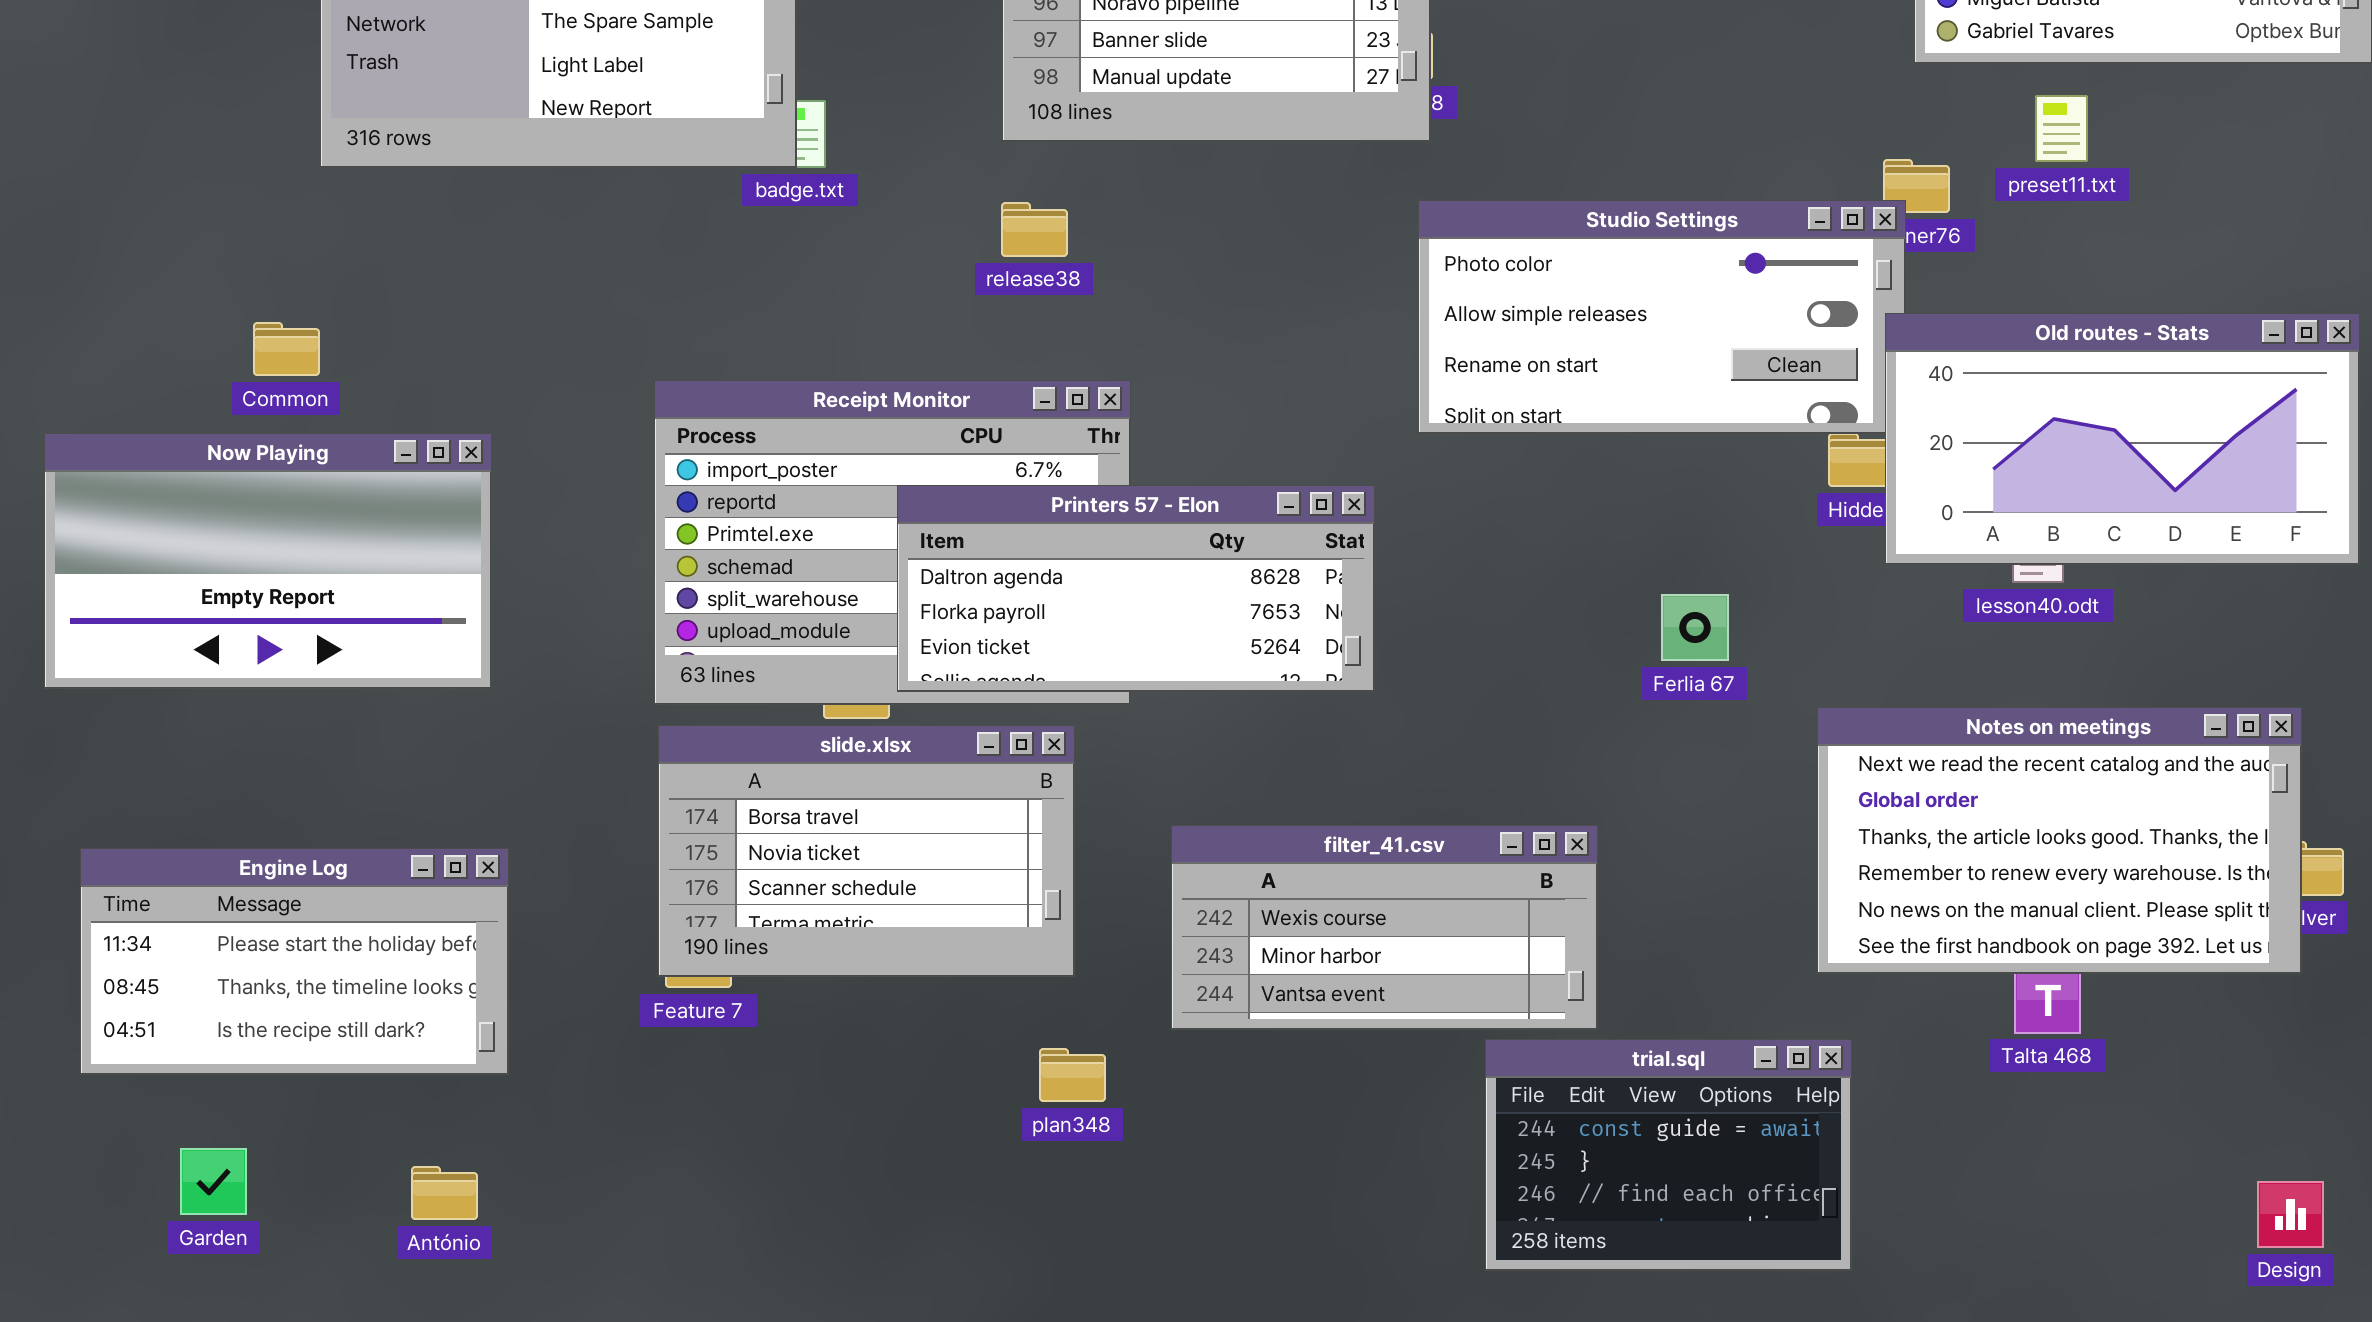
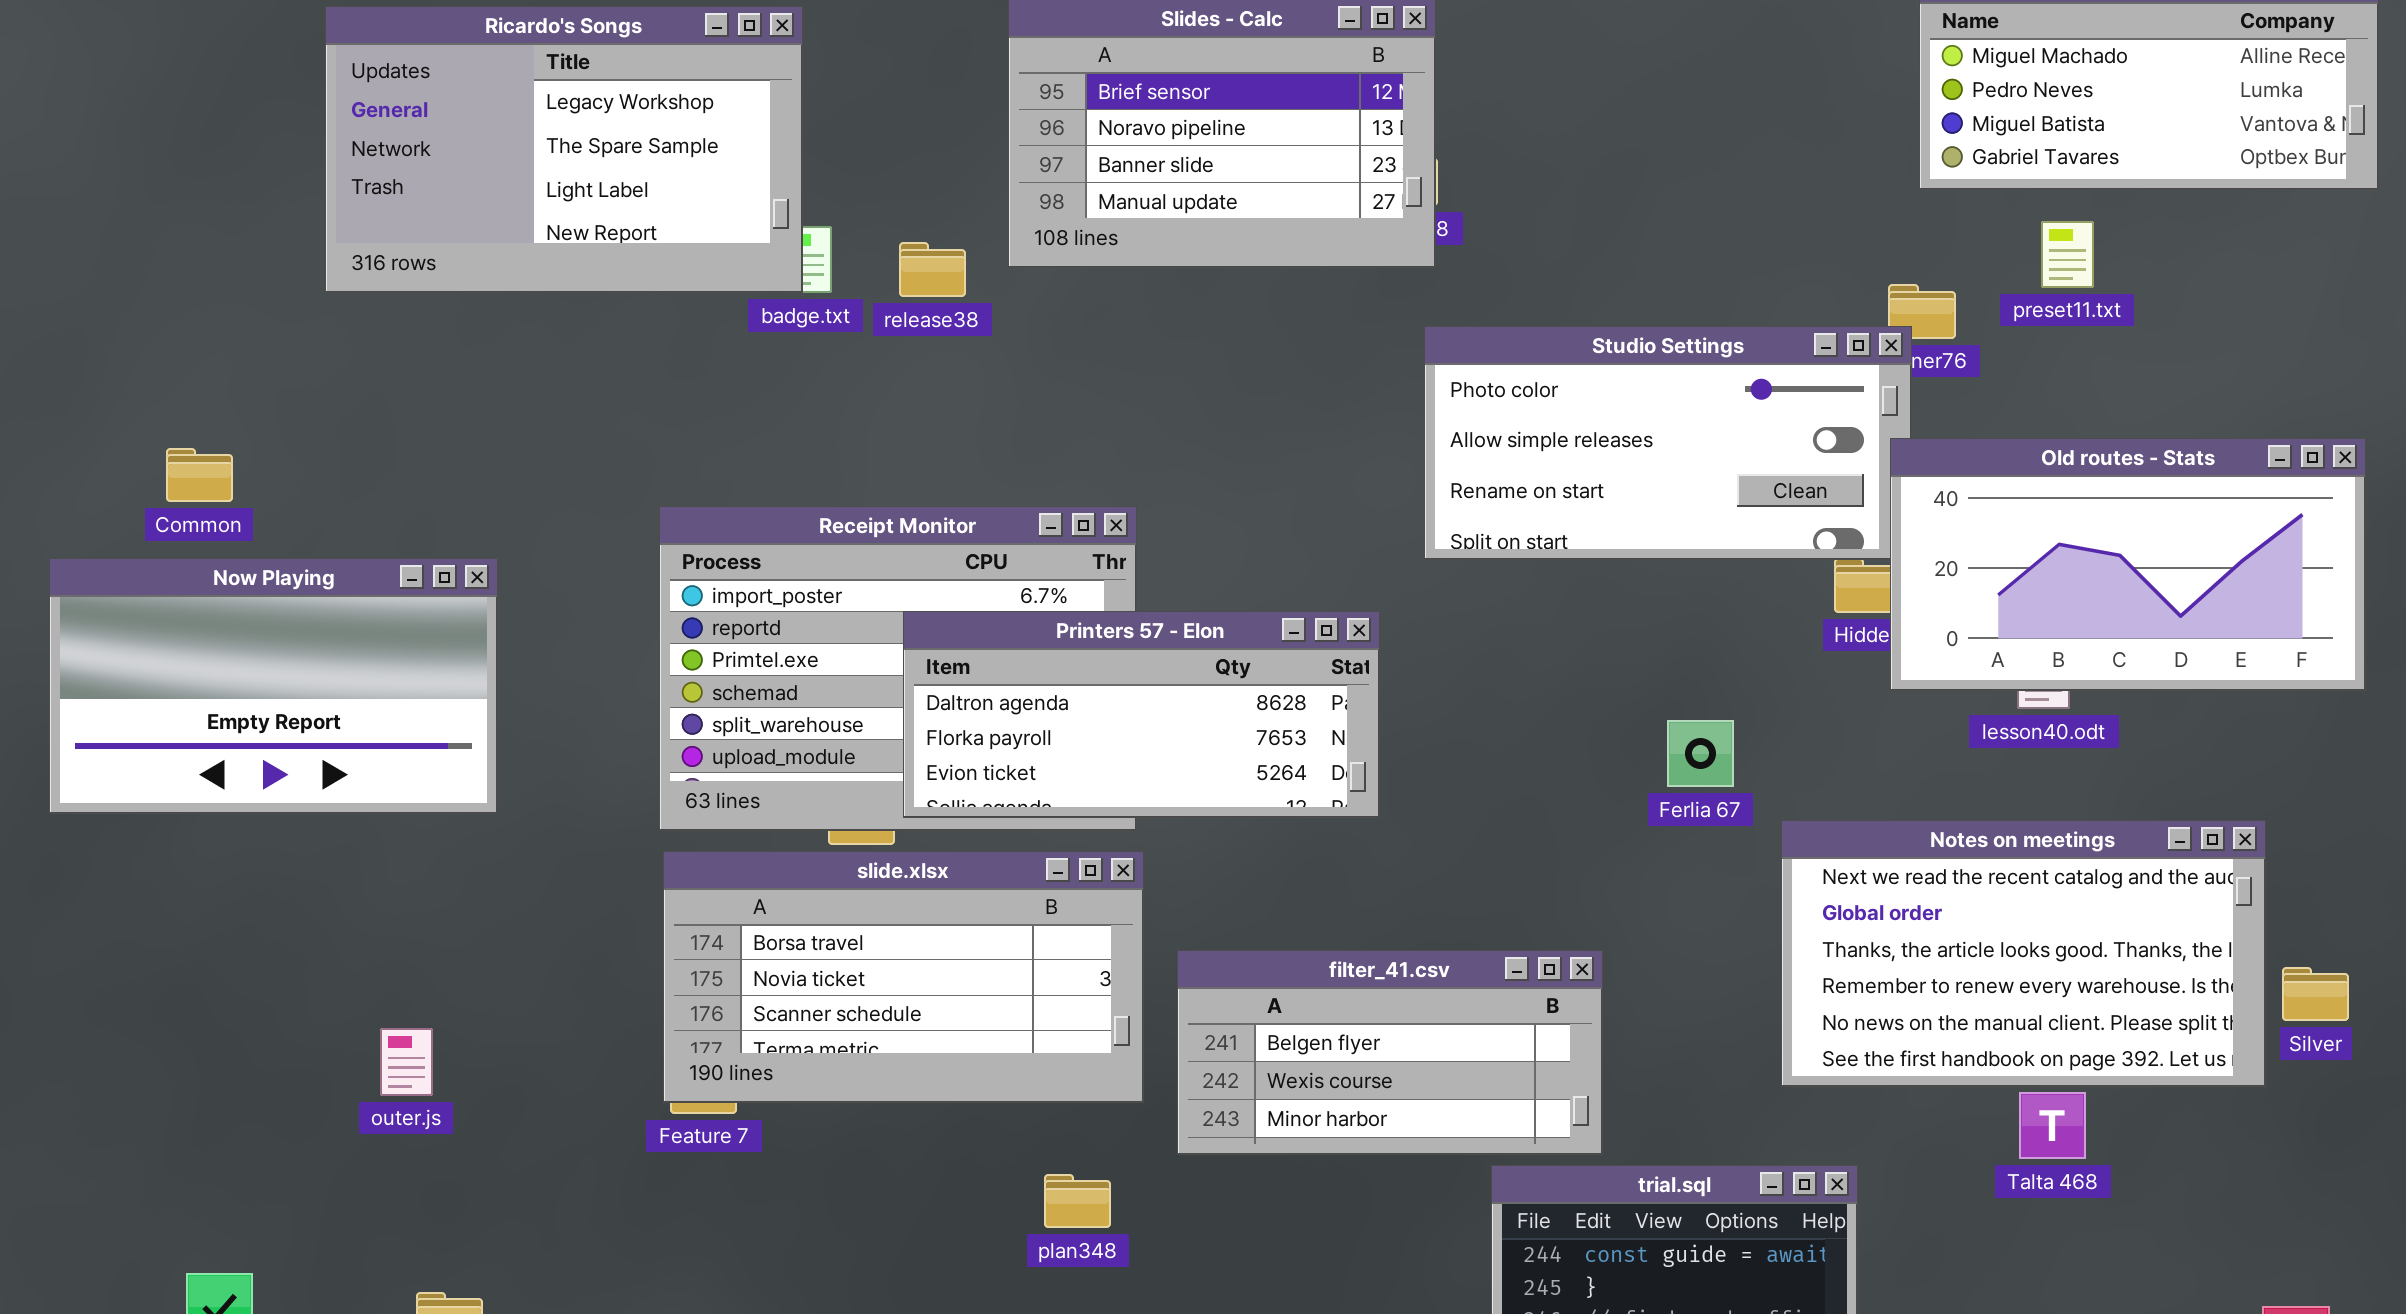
release38: [1001,202,1068,257] -> [899,242,966,297], moved
Common: [253,322,320,376] -> [166,448,233,502], moved
Notes on meetings: [1817,707,2302,974] -> [1781,820,2266,1087], moved
slide.xlsx: [658,725,1075,977] -> [663,851,1144,1103], resized
filter_41.csv: [1171,825,1598,1030] -> [1177,950,1603,1155], scrolled up 1 row
Engine Log: [80,848,509,1075] -> none, closed

